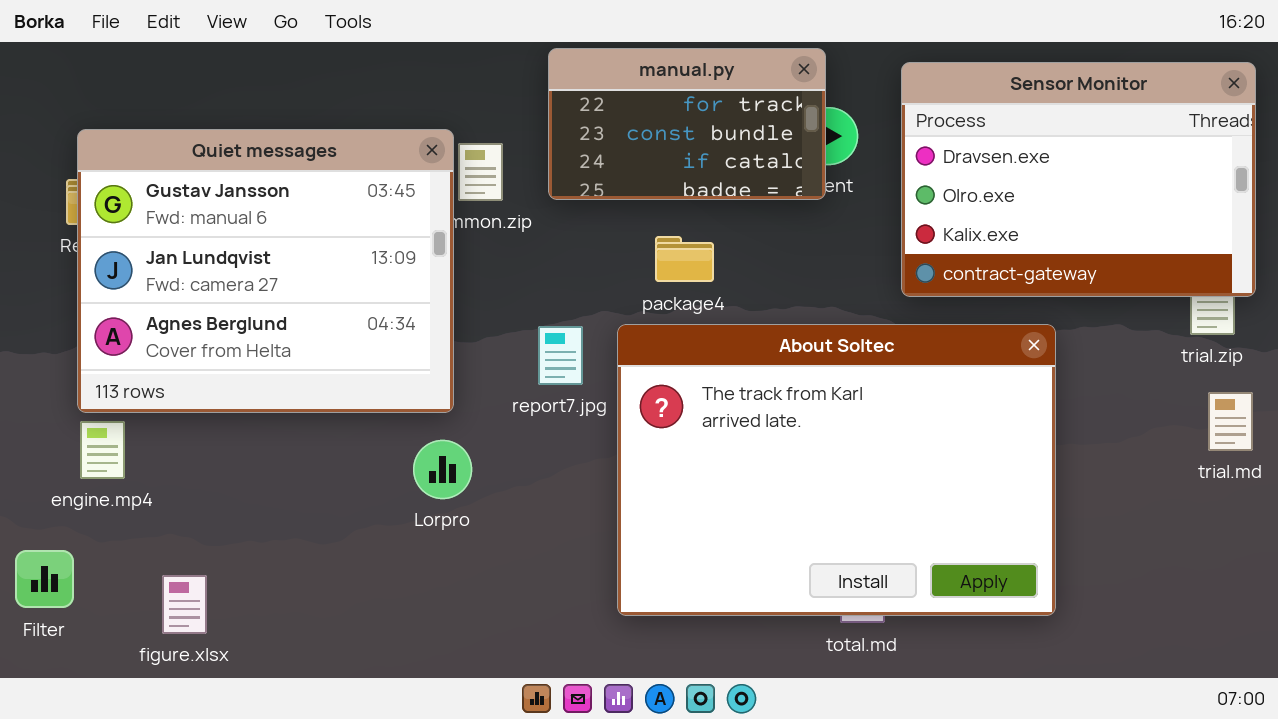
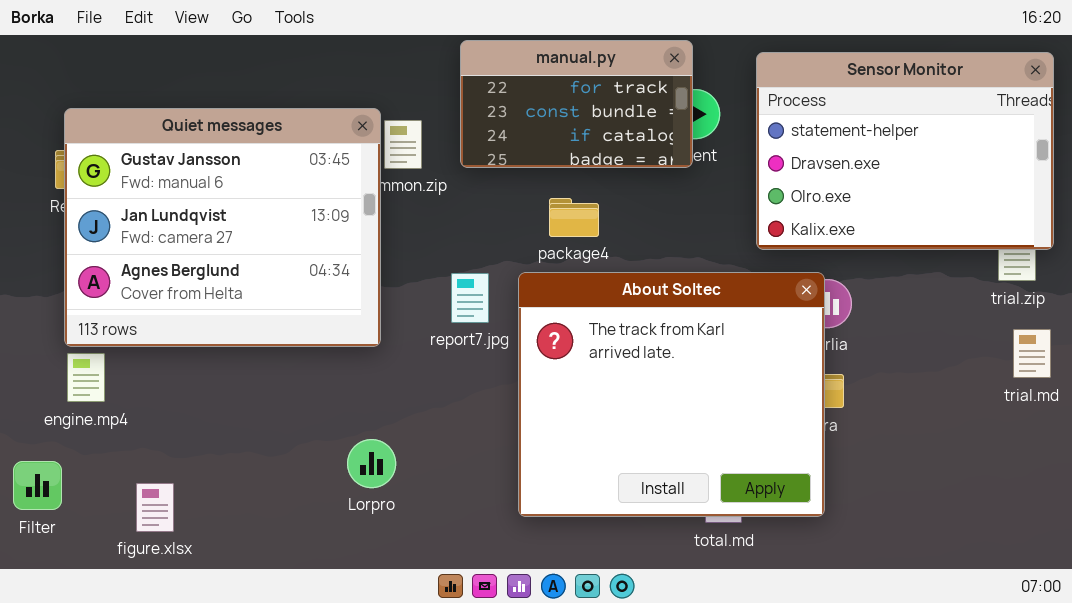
Sensor Monitor: [901,62,1256,297] -> [756,52,1054,250], scrolled up 1 row
About Soltec: [617,324,1056,616] -> [518,272,825,517], resized
Lorpro: [413,440,472,499] -> [347,439,396,488], moved

